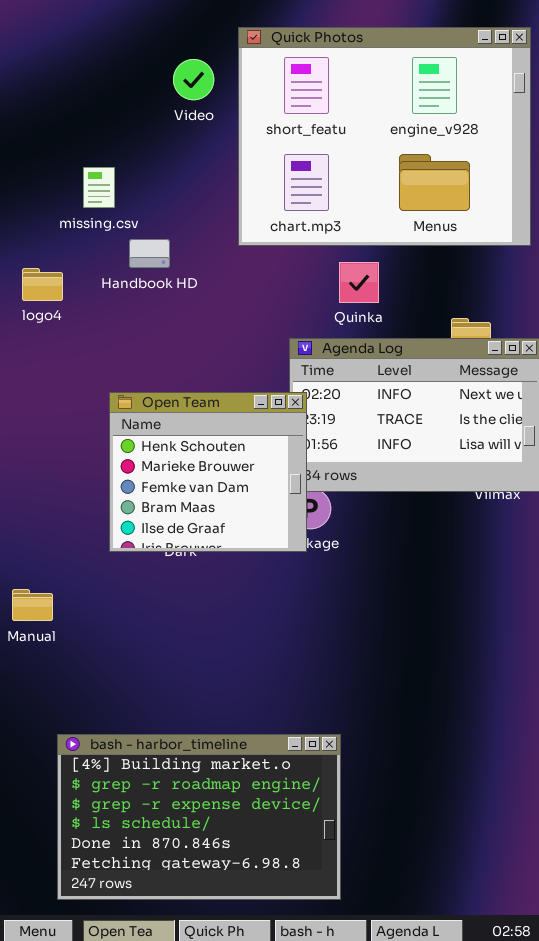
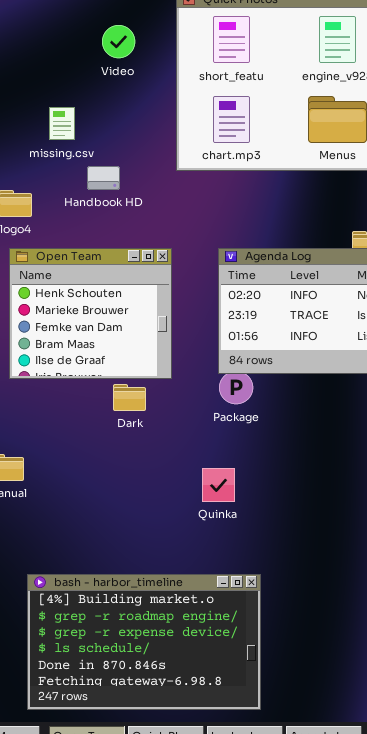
Video: [173,59,214,100] -> [102,25,135,58], moved
Quinka: [339,262,379,303] -> [202,468,235,502], moved
Open Team: [109,392,307,552] -> [9,248,172,379], moved

